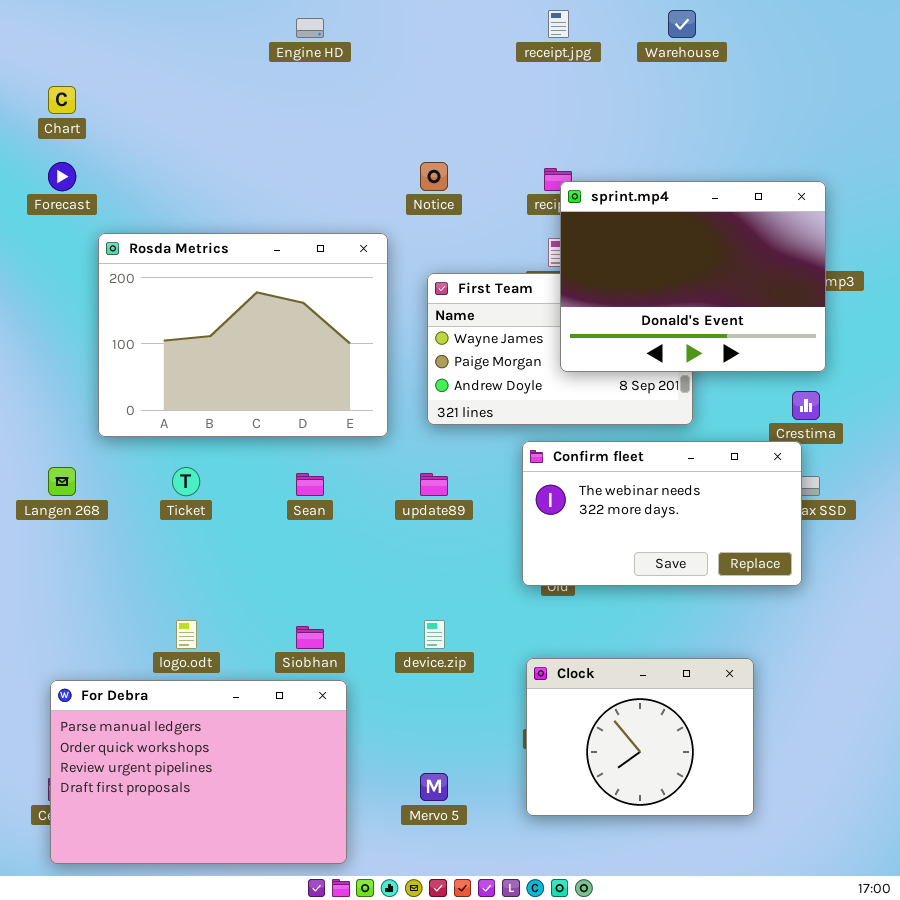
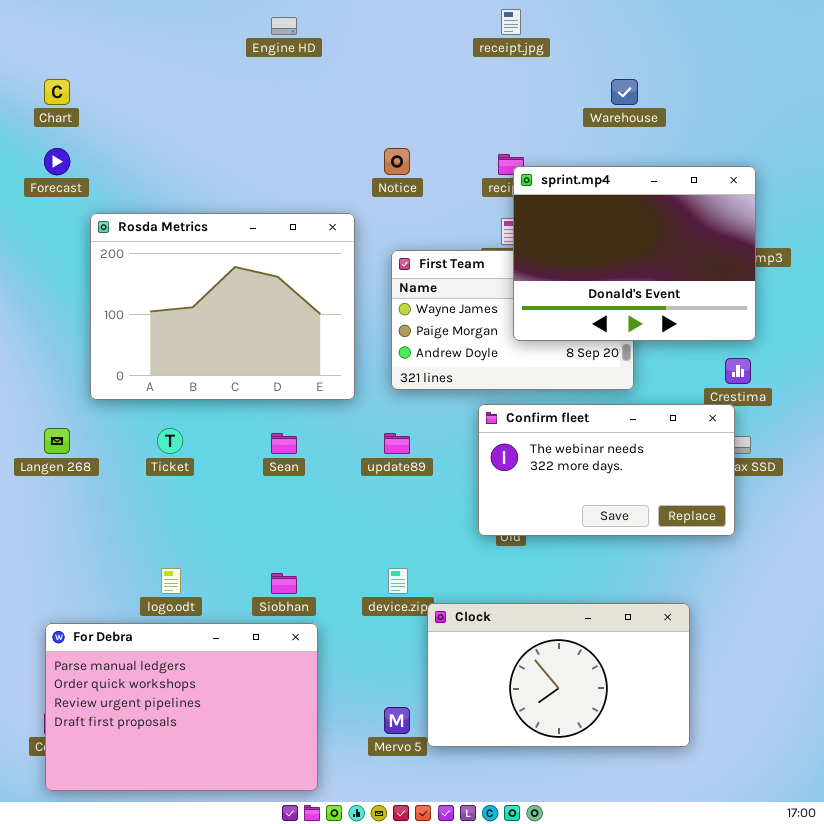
Warehouse: [668,10,696,38] -> [611,79,638,105], moved
Clock: [526,658,754,816] -> [427,603,690,747], resized

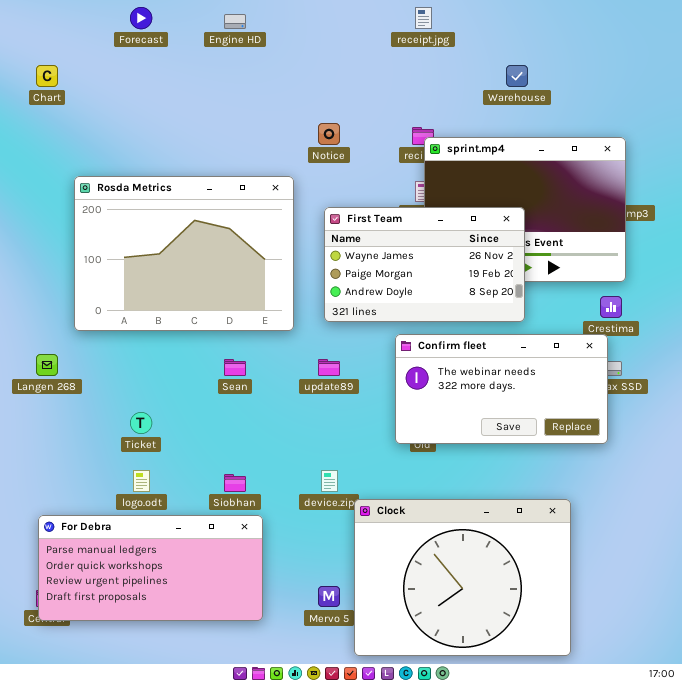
Forecast: [44,148,70,175] -> [130,7,152,29], moved
First Team: [391,250,634,390] -> [324,207,525,322], raised
Ticket: [157,428,183,454] -> [130,412,152,434], moved
Clock: [427,603,690,747] -> [354,499,571,656], resized
For Debra: [45,623,318,791] -> [38,515,263,621], resized

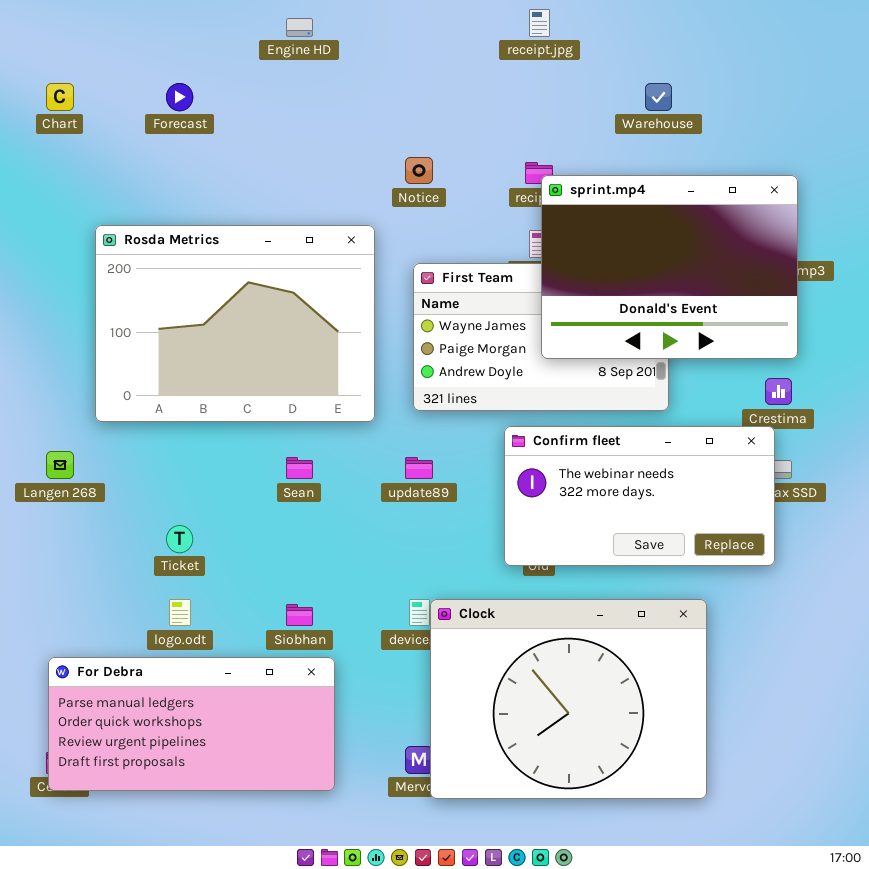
Forecast: [130,7,152,29] -> [166,83,193,111], moved
sprint.mp4: [424,137,626,282] -> [541,175,798,359], raised
Clock: [354,499,571,656] -> [430,599,707,799], moved

